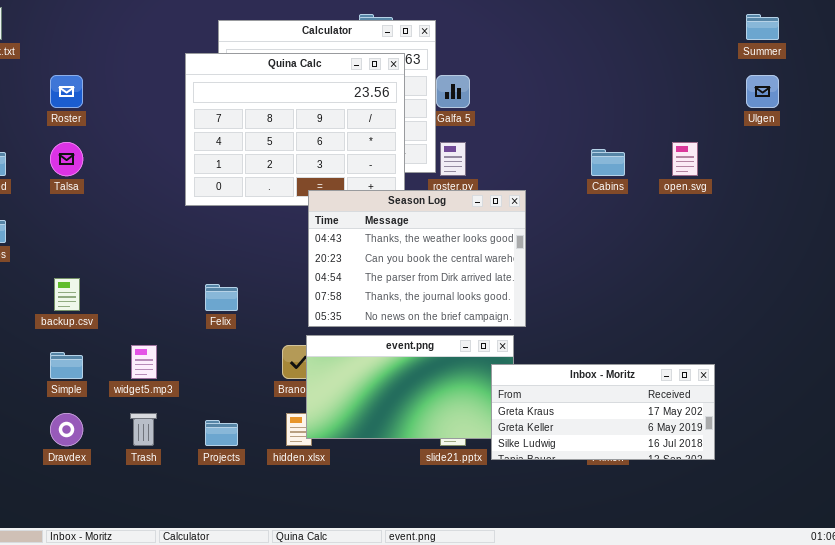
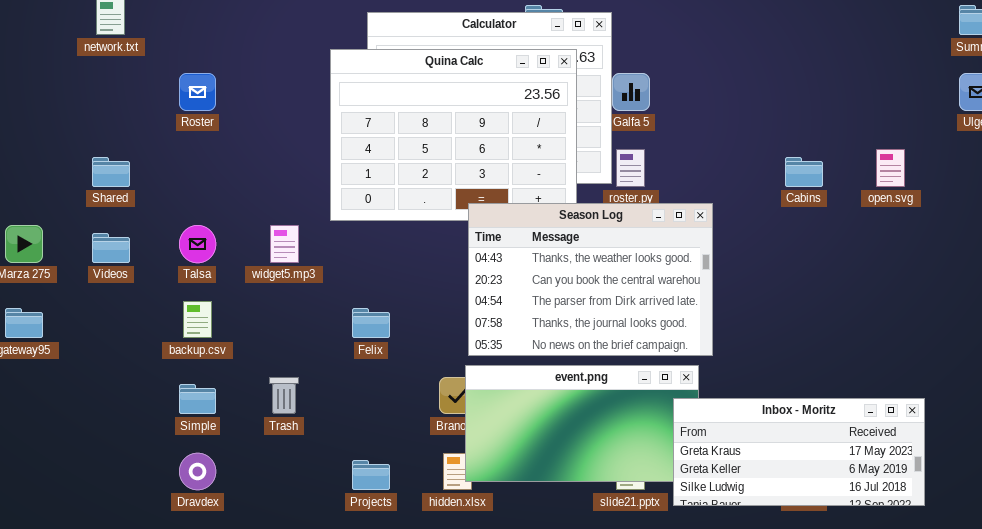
Talsa: [50,142,83,176] -> [179,225,216,263], moved
widget5.mp3: [131,345,157,379] -> [270,225,299,263], moved
Trash: [130,413,157,446] -> [269,377,299,414], moved

